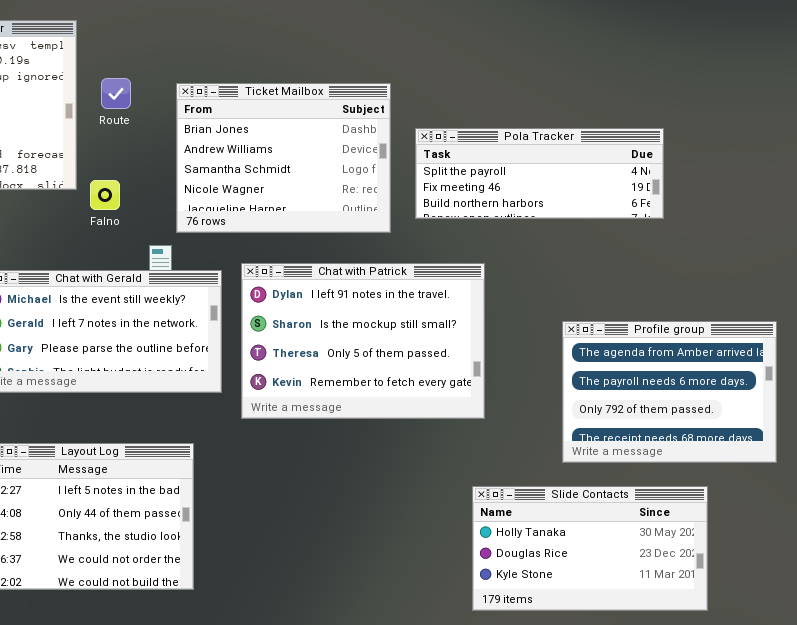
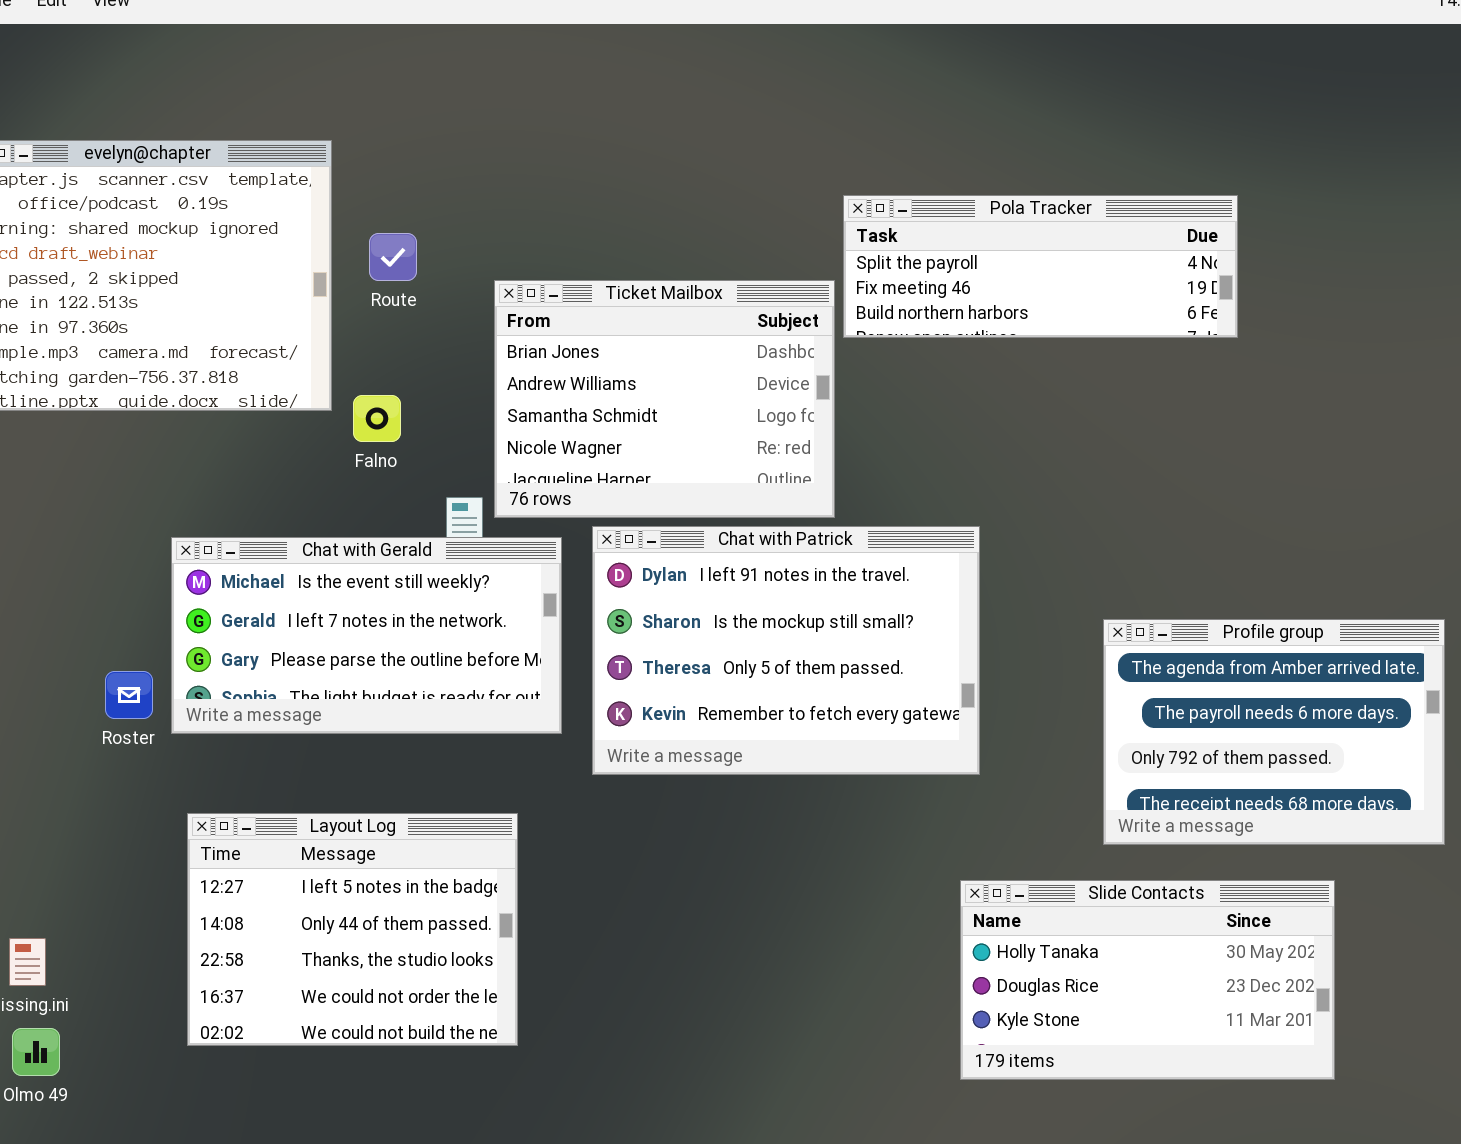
Ticket Mailbox: [176,83,391,233] -> [494,280,835,518], moved
Pola Tracker: [415,128,664,219] -> [843,195,1238,338], moved

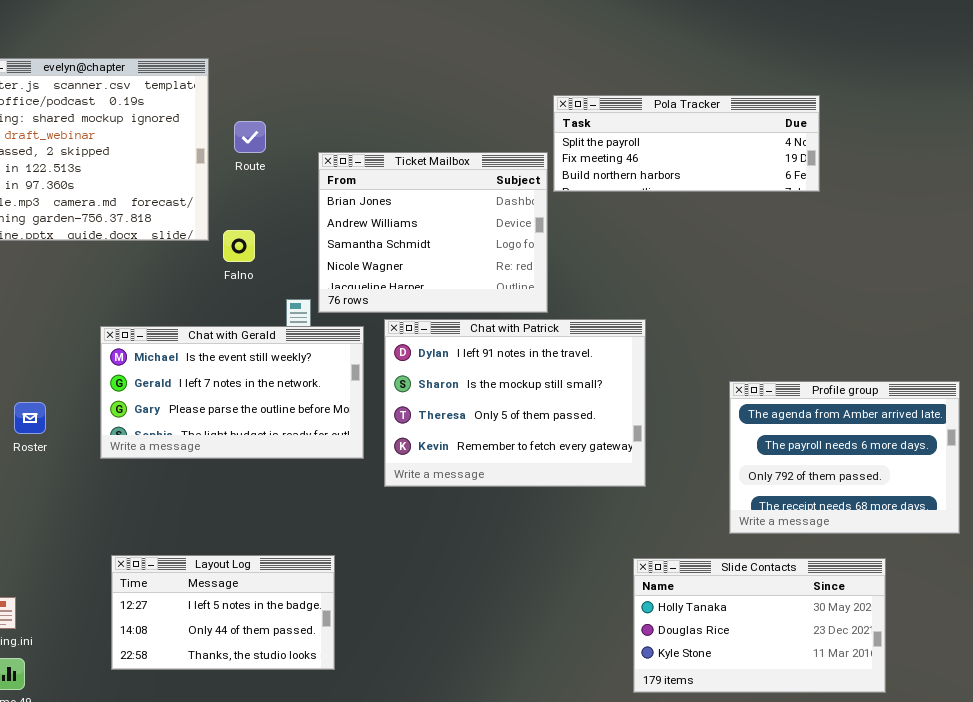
Roster: [105,671,153,719] -> [14,402,46,434], moved
Layout Log: [187,813,518,1046] -> [111,555,335,670], resized

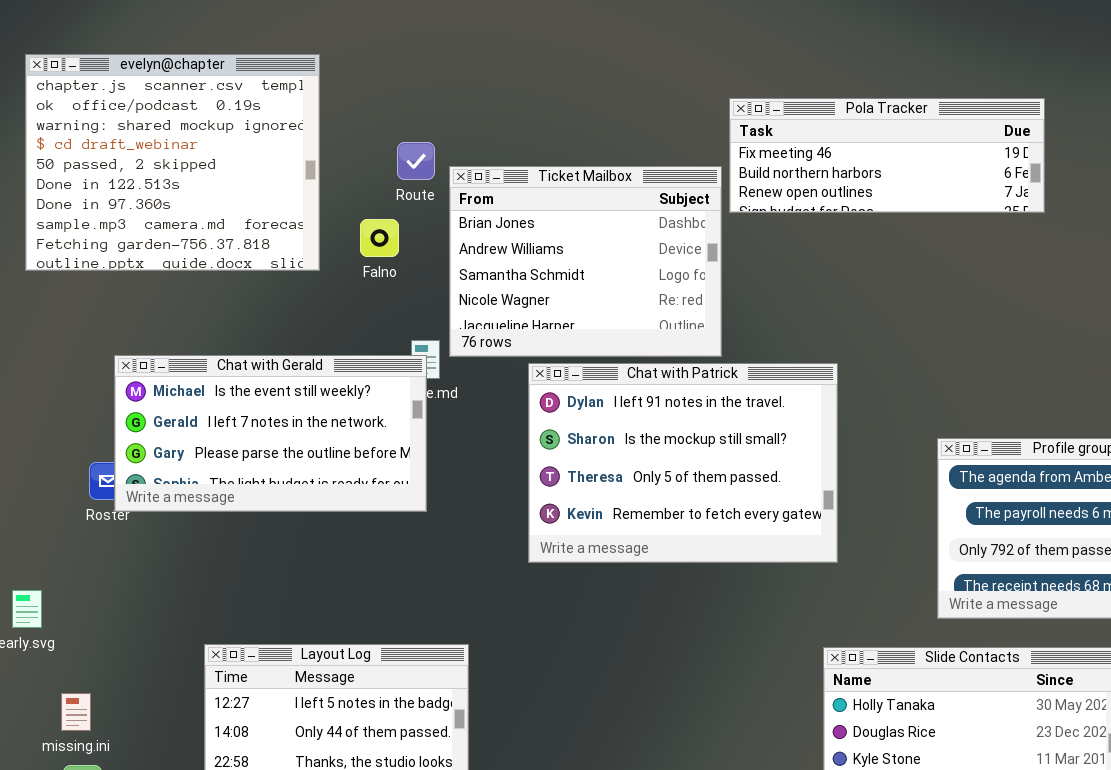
Pola Tracker: [553,95,820,192] -> [729,98,1045,213], scrolled down 1 row
Route: [234,121,266,153] -> [397,142,435,180], moved
Falno: [223,230,255,262] -> [360,219,399,257], moved
Chat with Gerald: [100,326,364,459] -> [114,355,427,512], moved

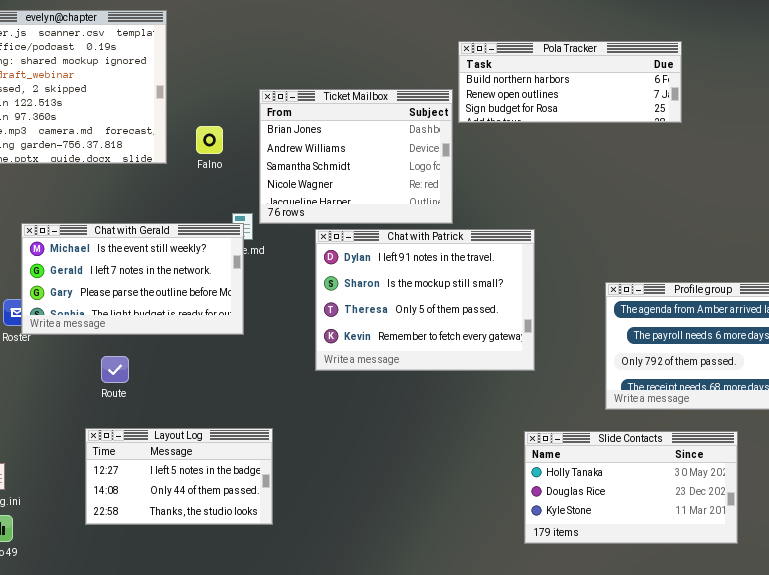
Pola Tracker: [729,98,1045,213] -> [458,41,682,123], scrolled down 1 row
Route: [397,142,435,180] -> [101,356,129,383], moved

